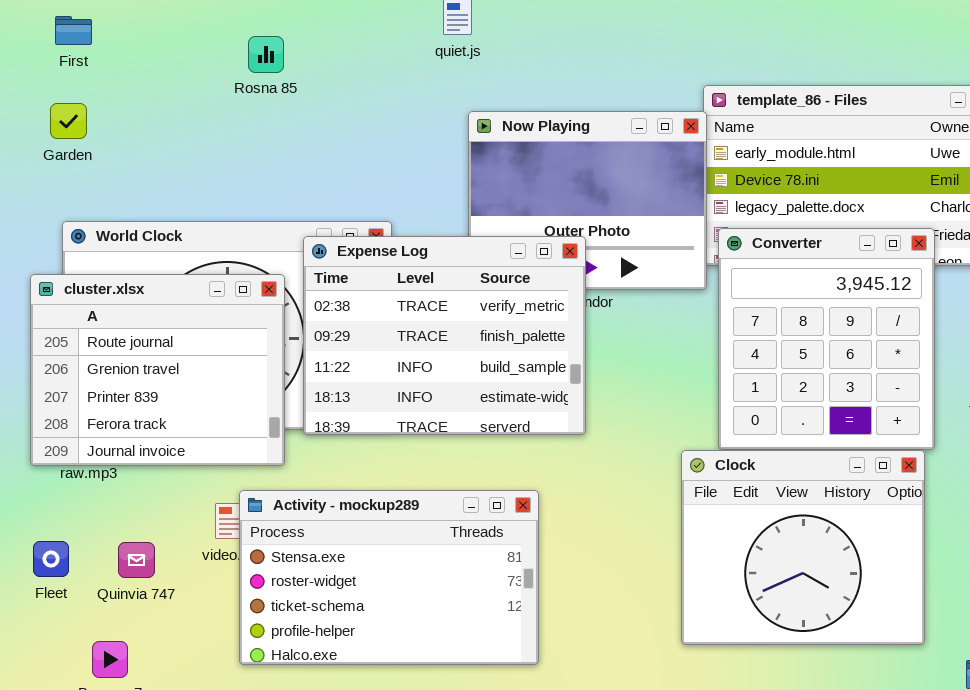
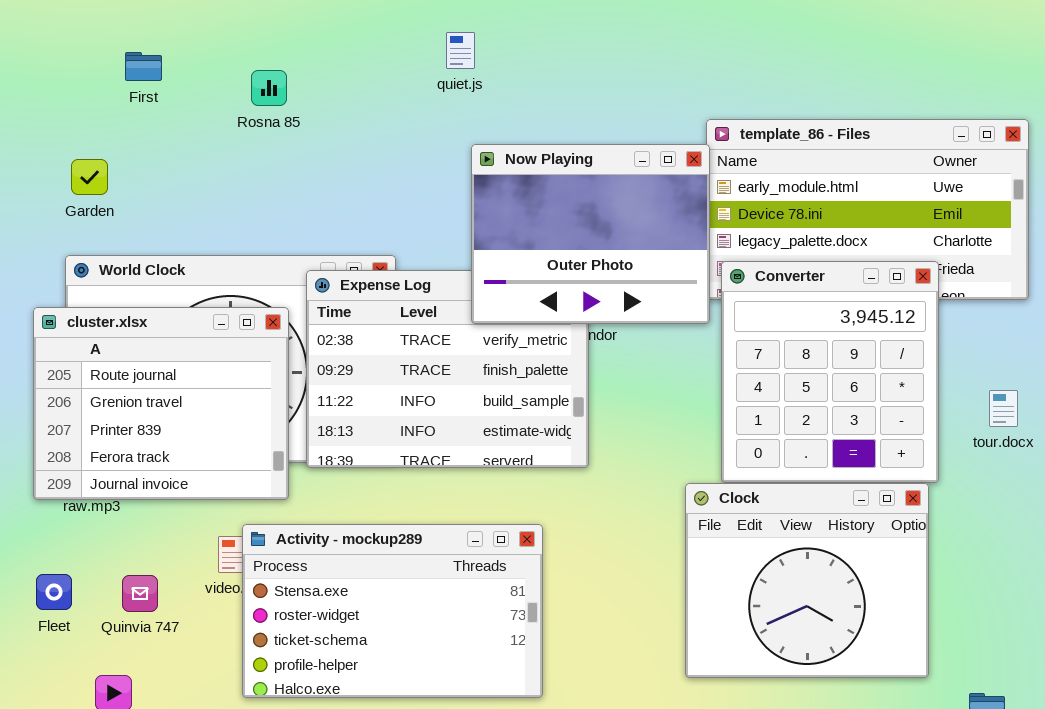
First: [55,16,92,45] -> [125,52,162,81], moved
Garden: [50,103,87,139] -> [71,159,108,195], moved
Now Playing: [468,111,707,290] -> [471,144,710,324], raised

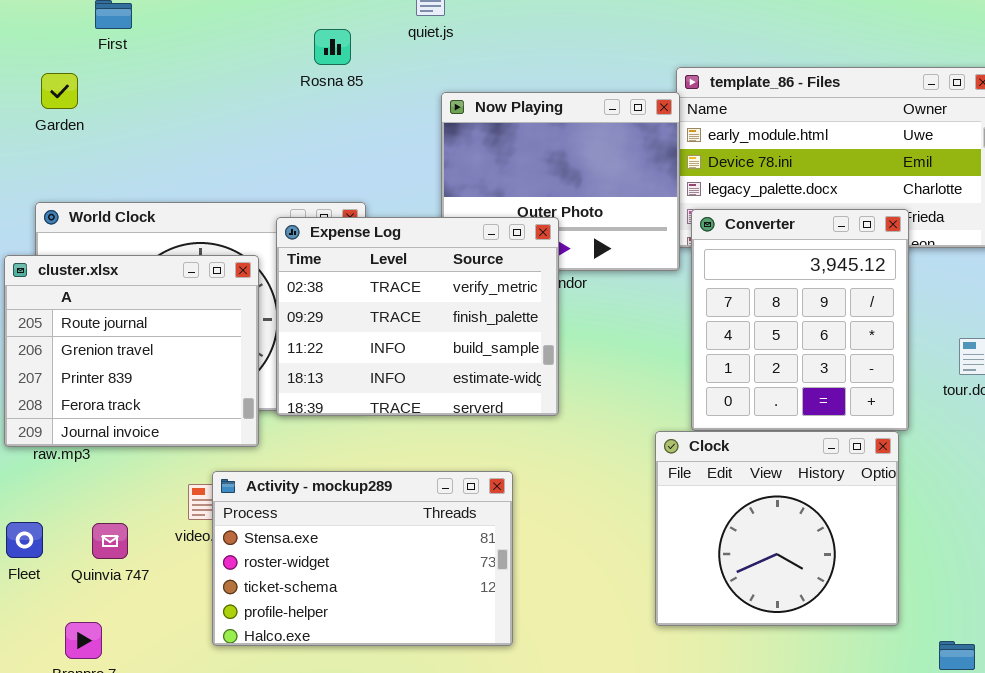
Rosna 85: [251,70,287,106] -> [314,29,351,65], moved
Garden: [71,159,108,195] -> [41,73,78,109], moved
Expense Log: [306,270,589,468] -> [276,217,559,416], raised

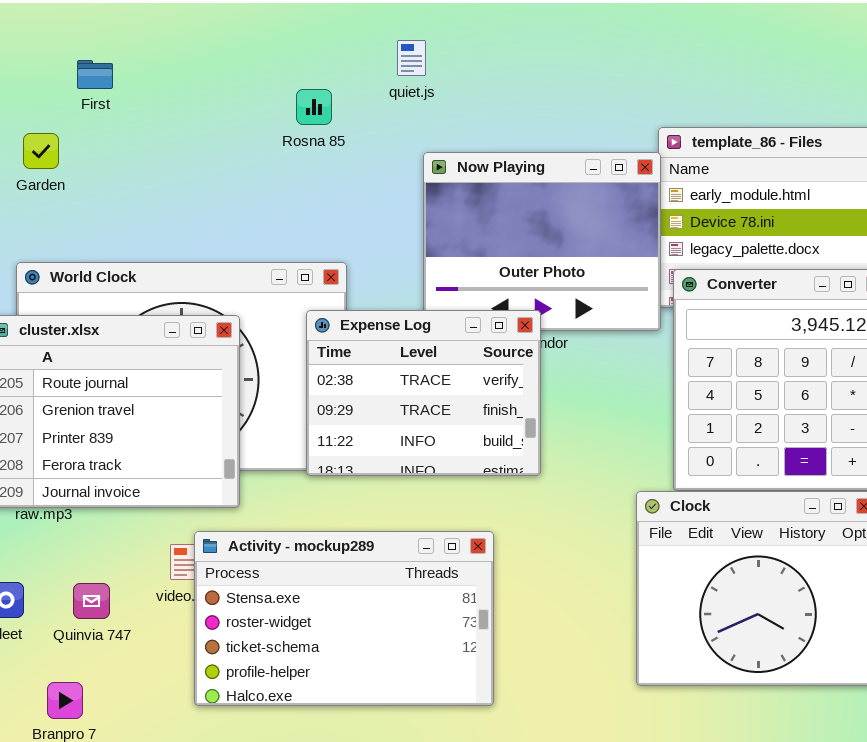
Expense Log: [276,217,559,416] -> [306,310,541,476], resized

